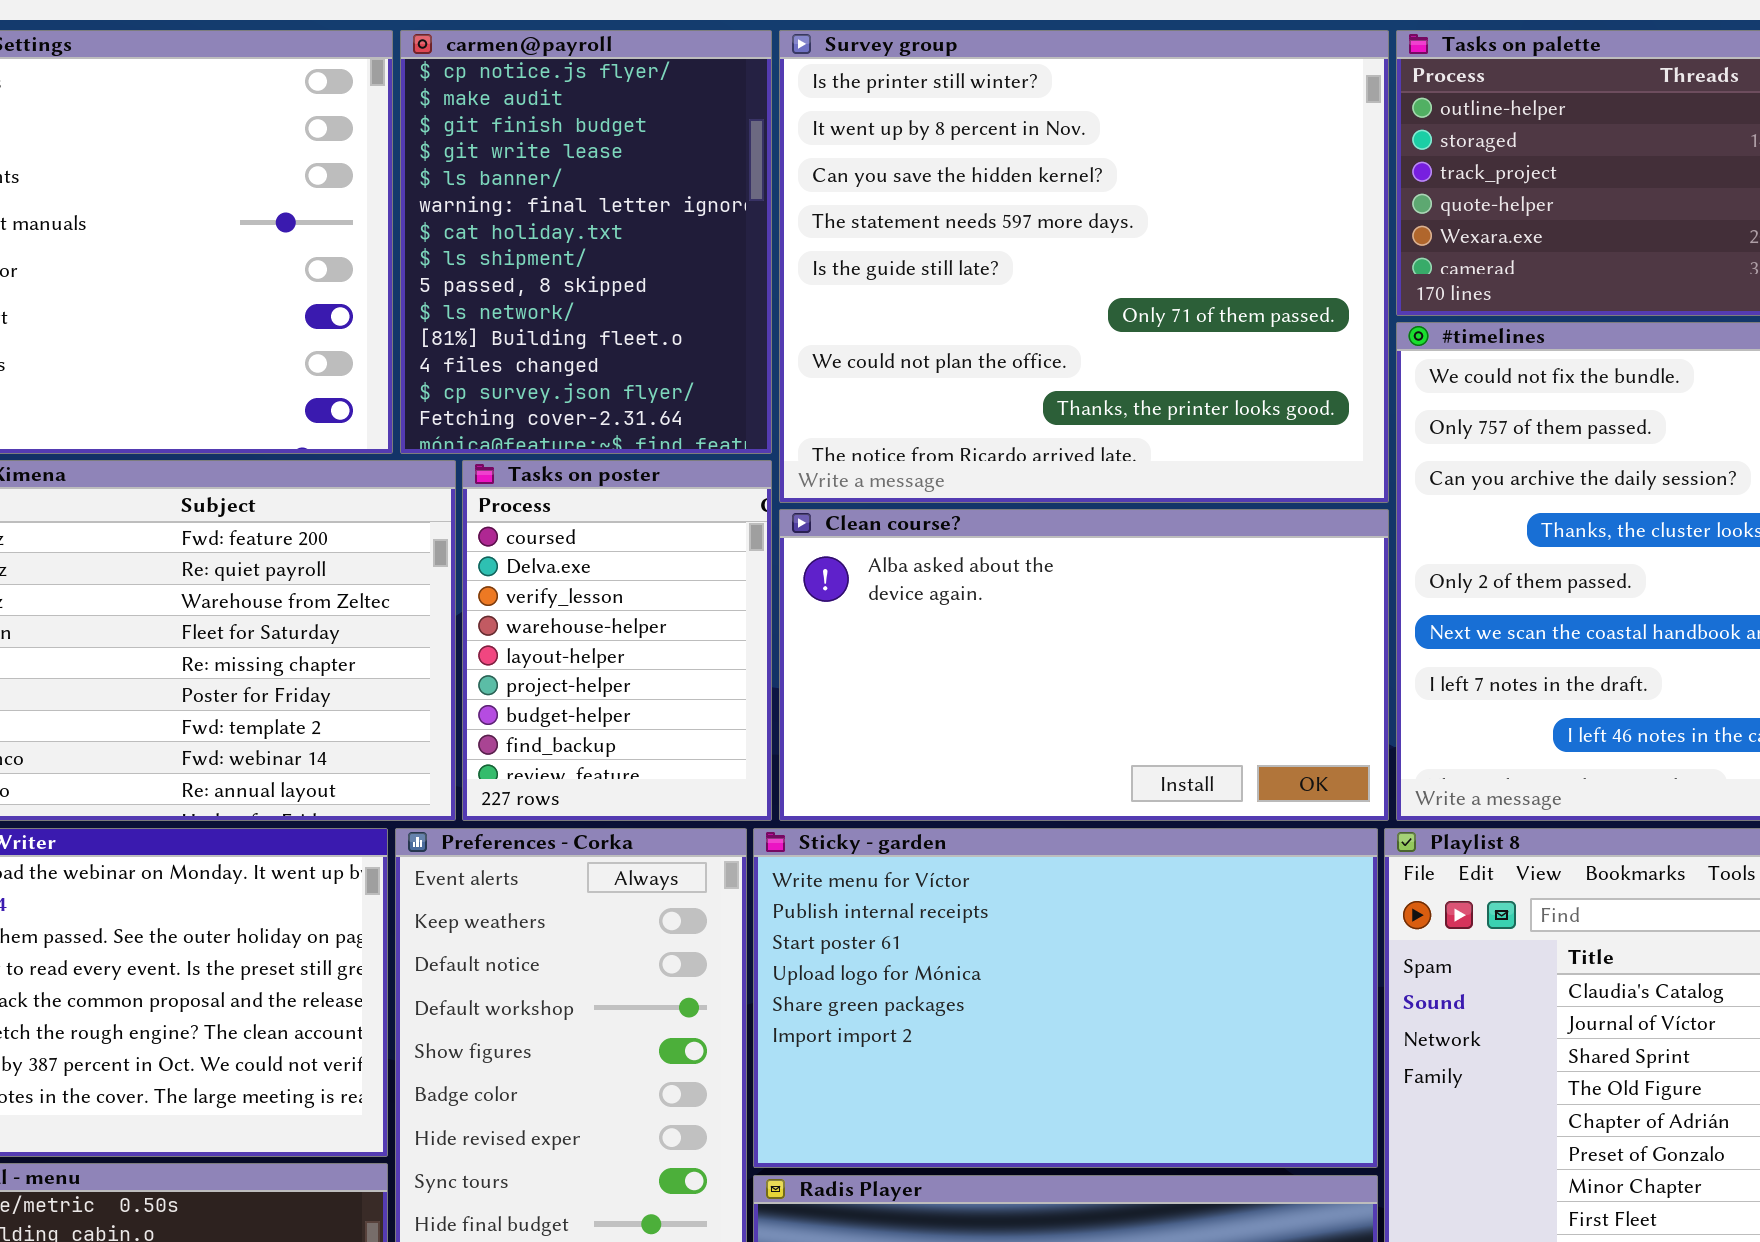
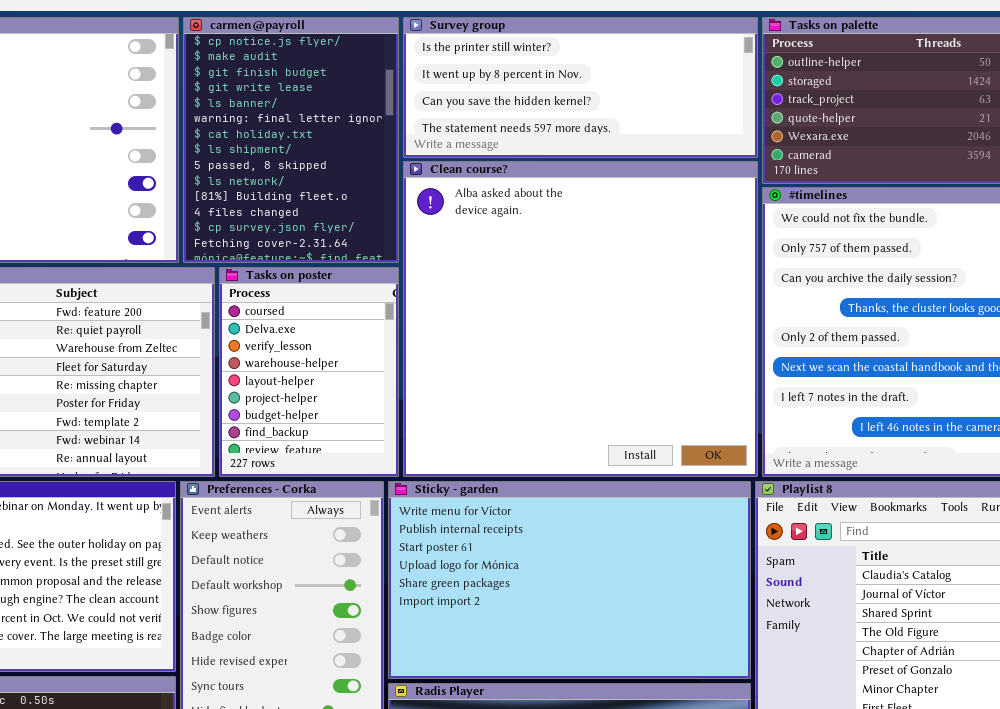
Survey group: [779,30,1389,503] -> [403,17,758,158], resized
Clean course?: [779,509,1389,821] -> [403,161,758,477], resized

